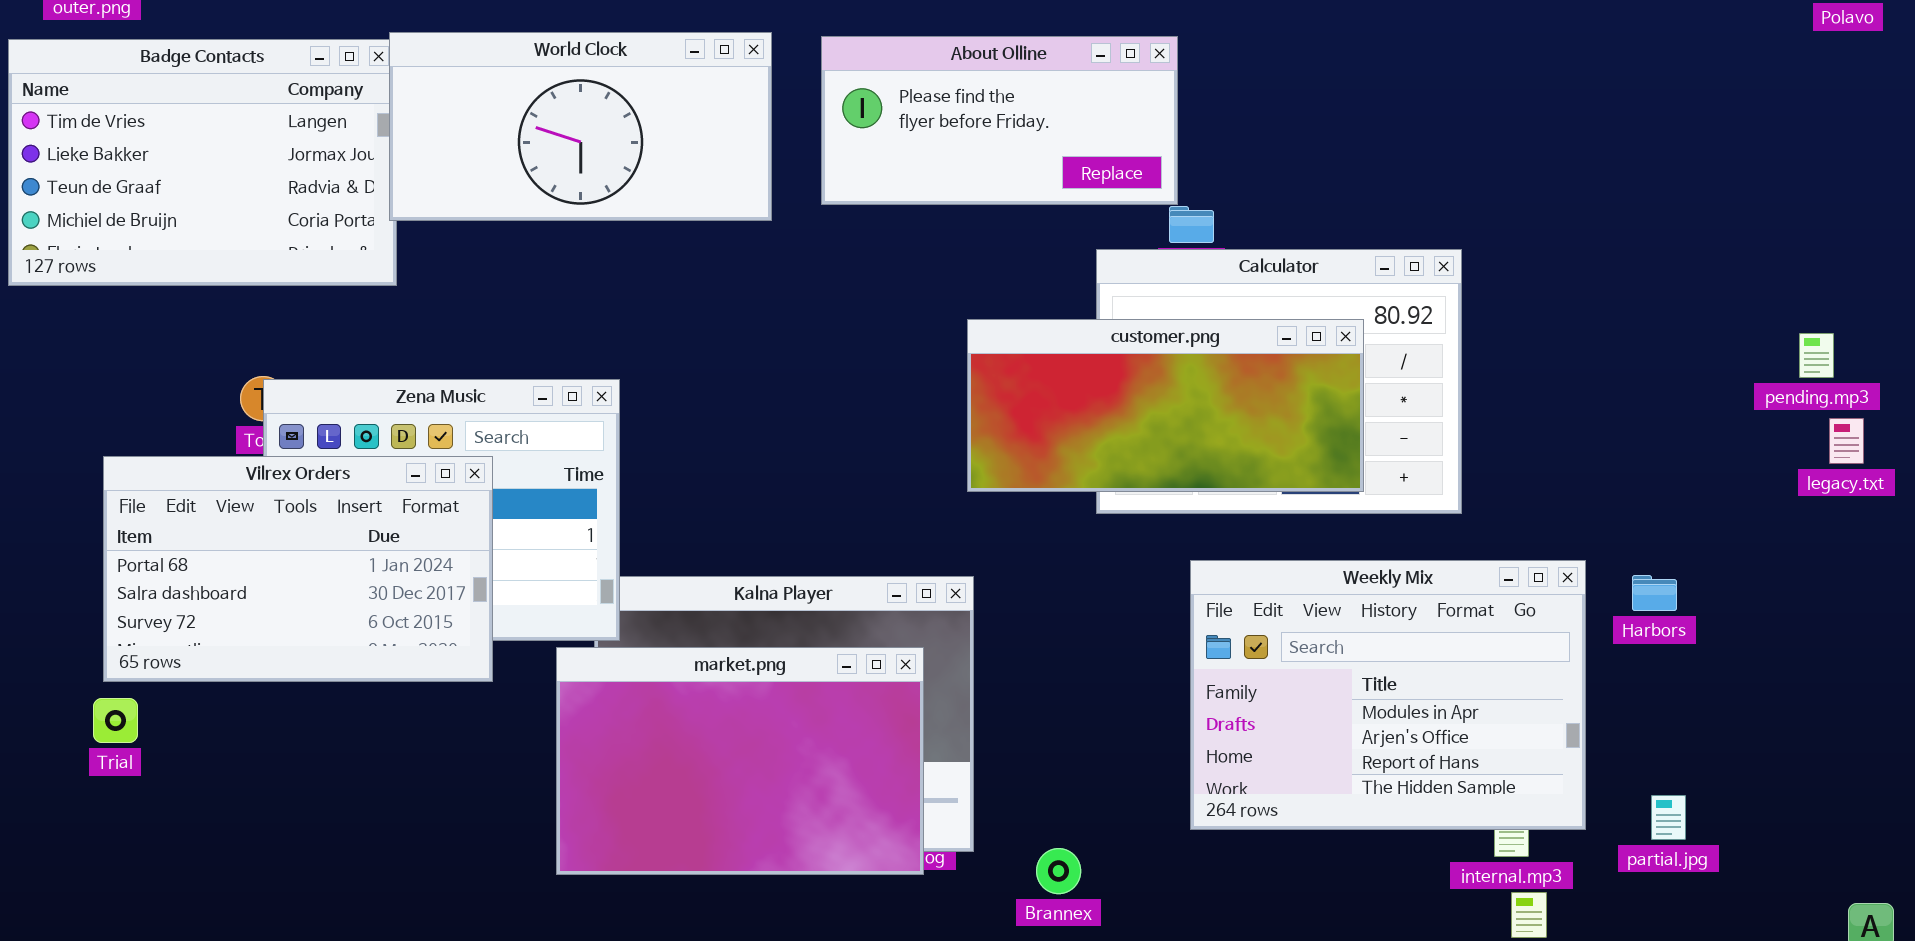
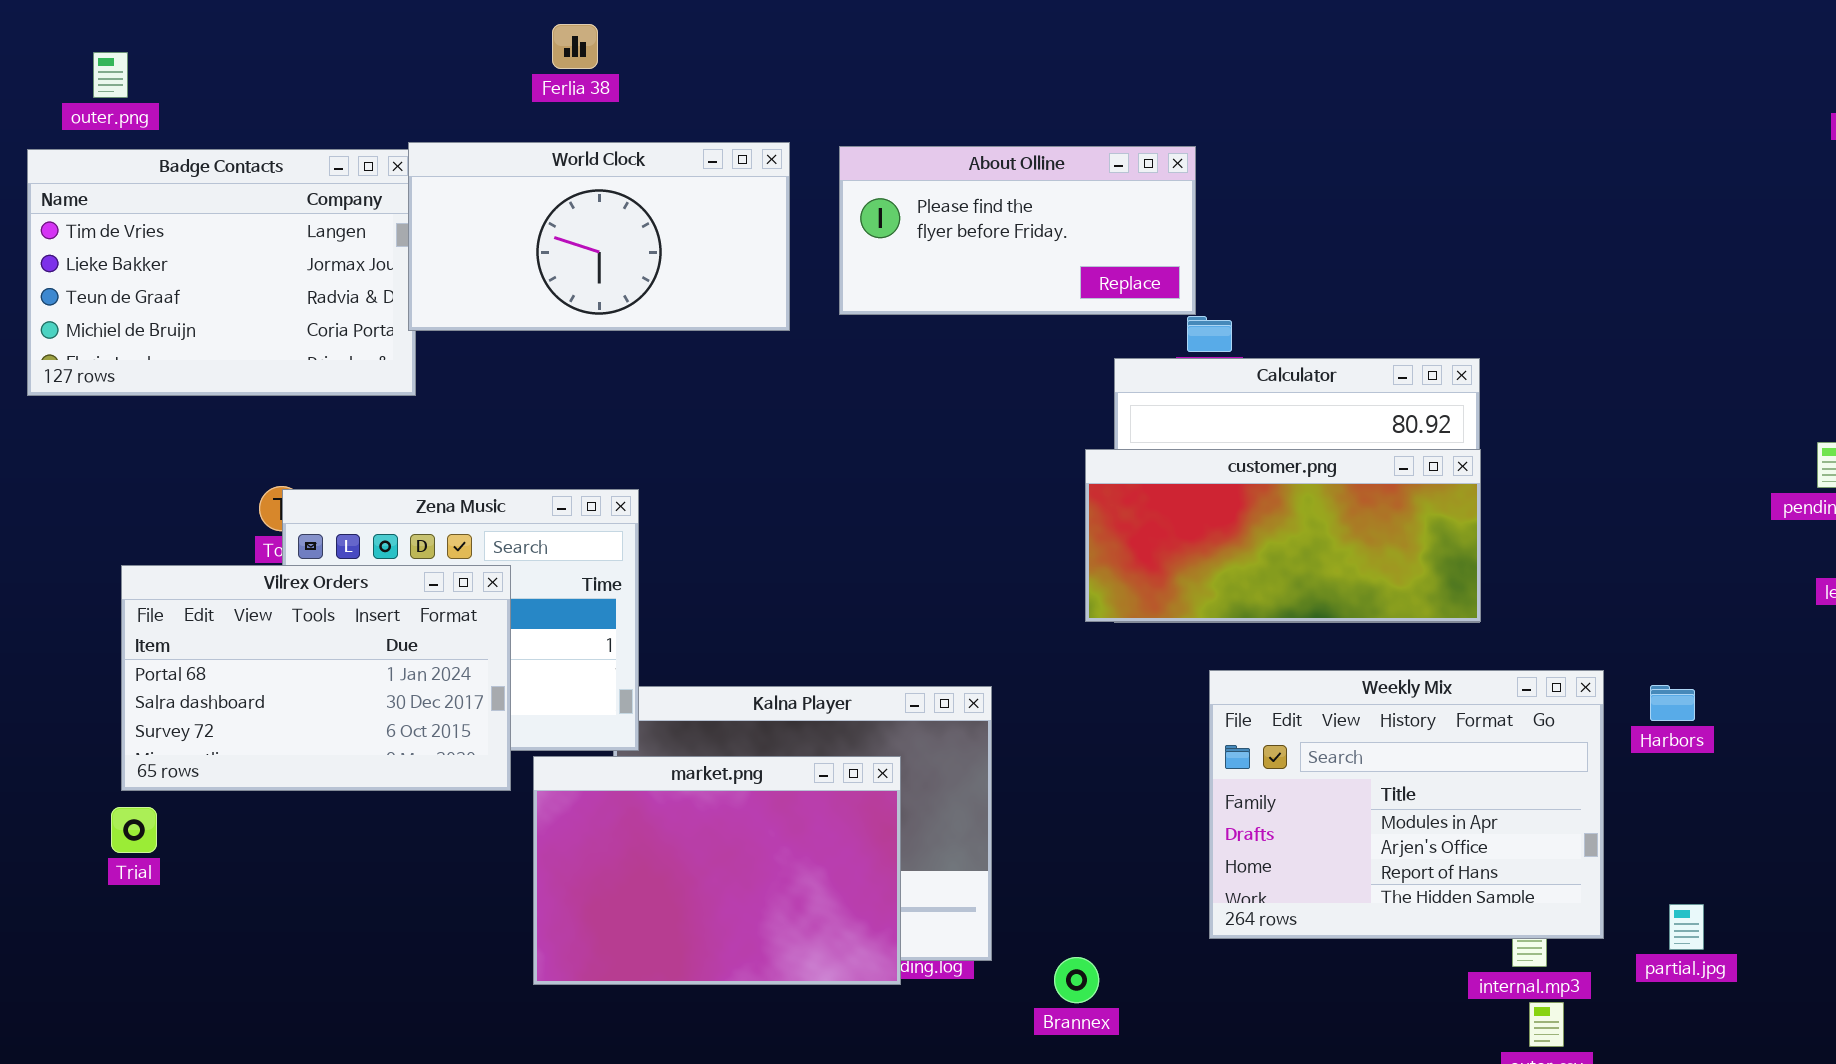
customer.png: [967,319,1364,492] -> [1085,449,1481,622], moved
market.png: [556,647,924,875] -> [533,756,901,985], moved

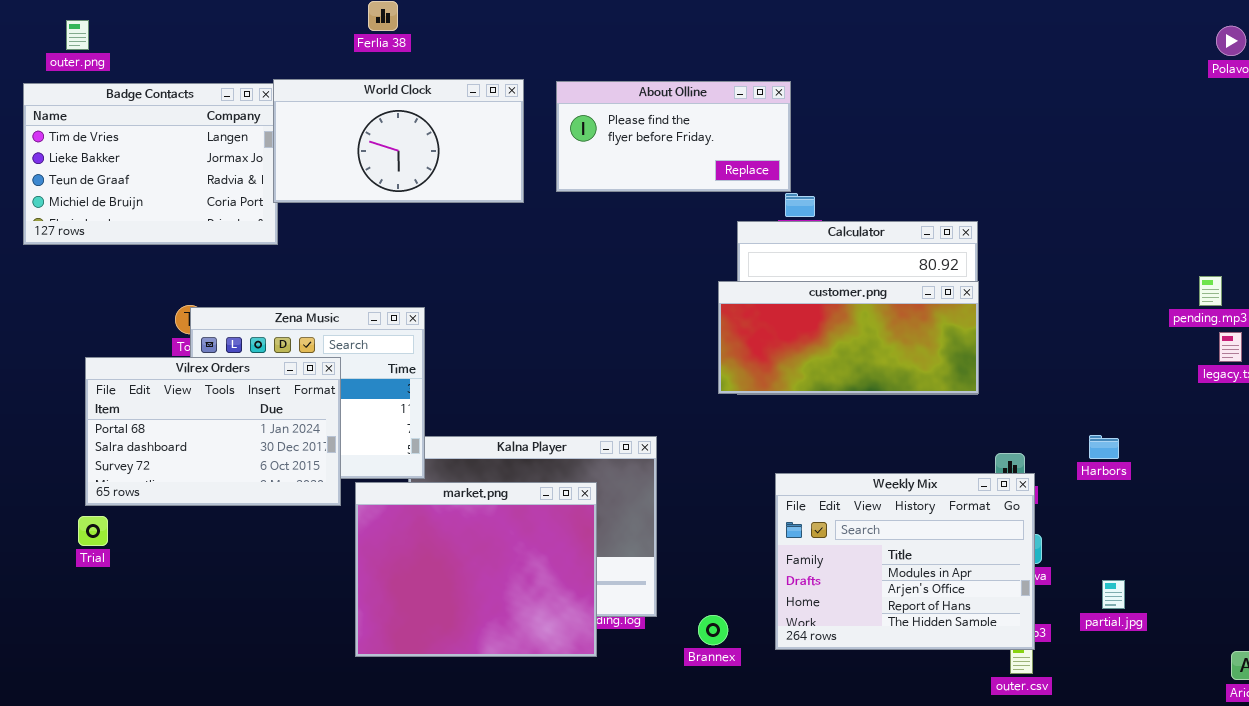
Weekly Mix: [1209,670,1604,939] -> [775,473,1035,650], moved
market.png: [533,756,901,985] -> [355,482,597,657], resized

